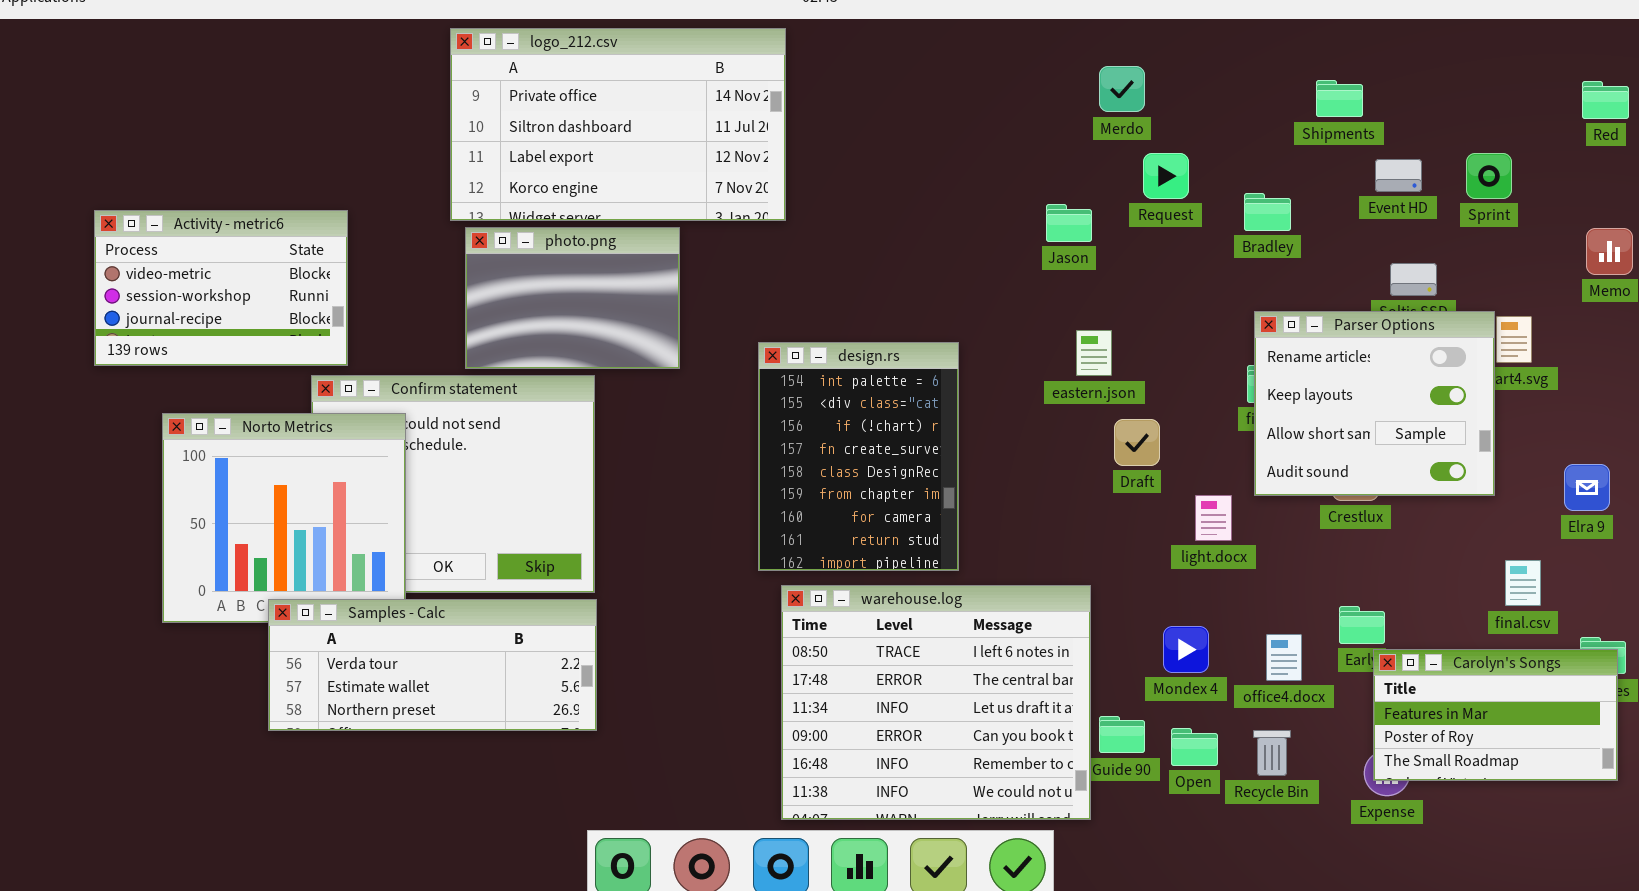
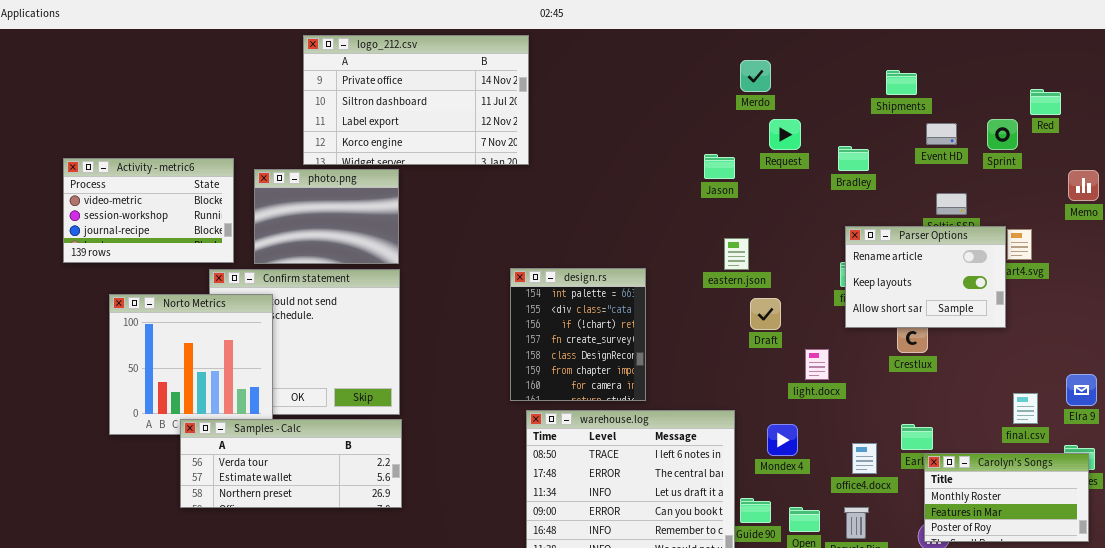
Red: [1582,81,1629,119] -> [1030,89,1061,115], moved
photo.png: [465,227,680,369] -> [254,169,399,264], moved
Parser Options: [1254,311,1495,496] -> [845,226,1006,328], resized
design.rs: [758,342,959,571] -> [510,268,646,401], resized
Elra 9: [1564,464,1610,511] -> [1066,374,1097,406], moved
Mondex 4: [1163,626,1209,673] -> [767,424,798,456], moved
Carolyn's Songs: [1373,649,1618,781] -> [924,453,1089,542], scrolled up 1 row

